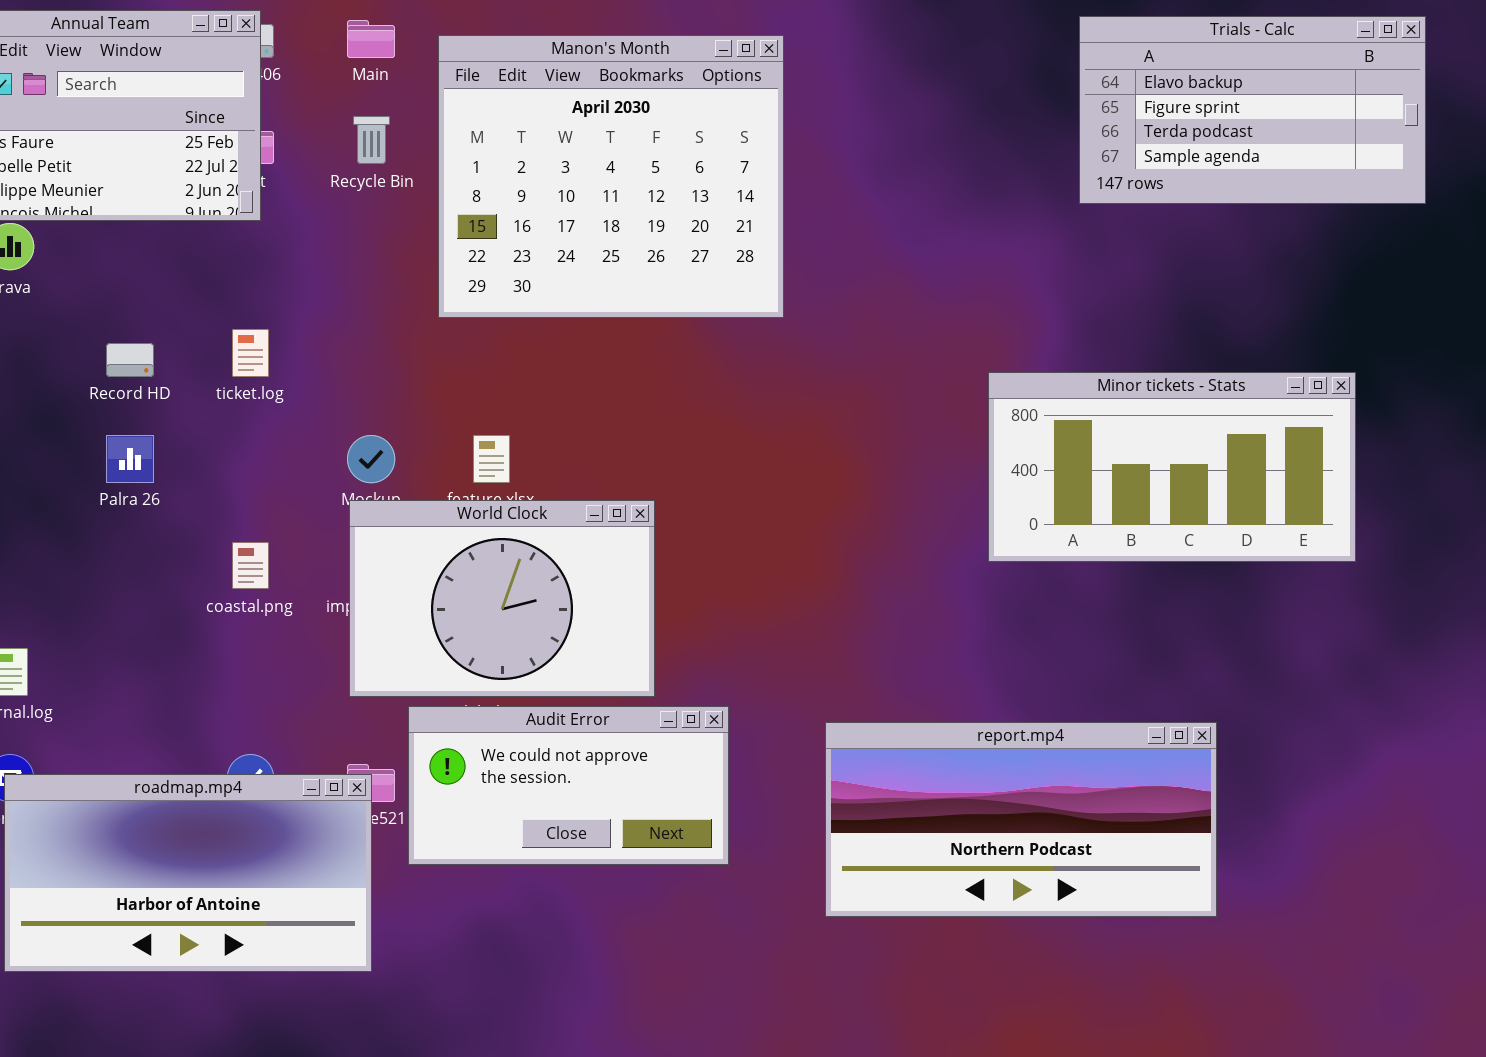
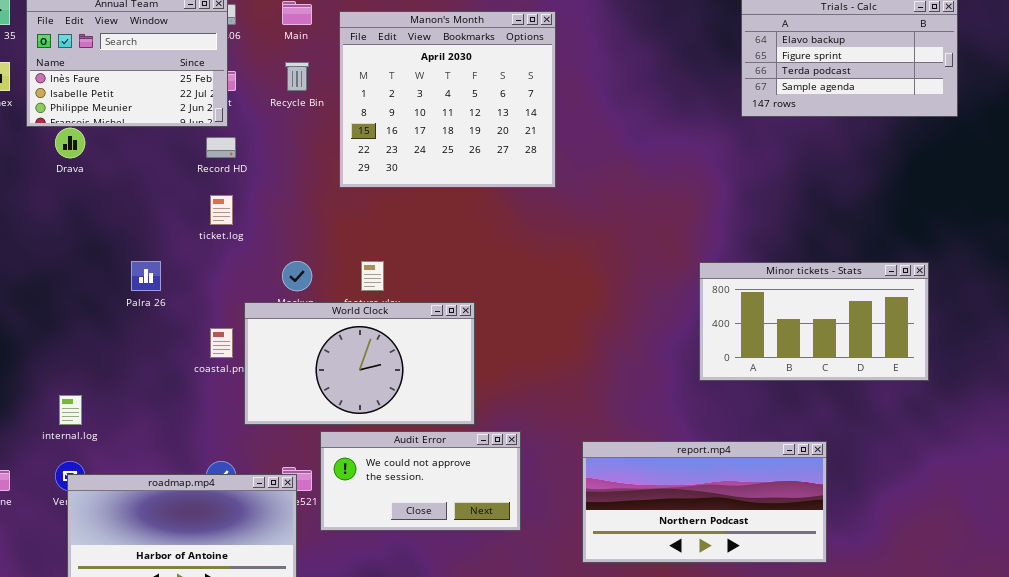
Record HD: [106,343,154,377] -> [206,137,236,158], moved
Minor tickets - Stats: [988,372,1356,562] -> [699,262,929,381], moved
World Clock: [349,500,655,697] -> [244,302,475,425], resized

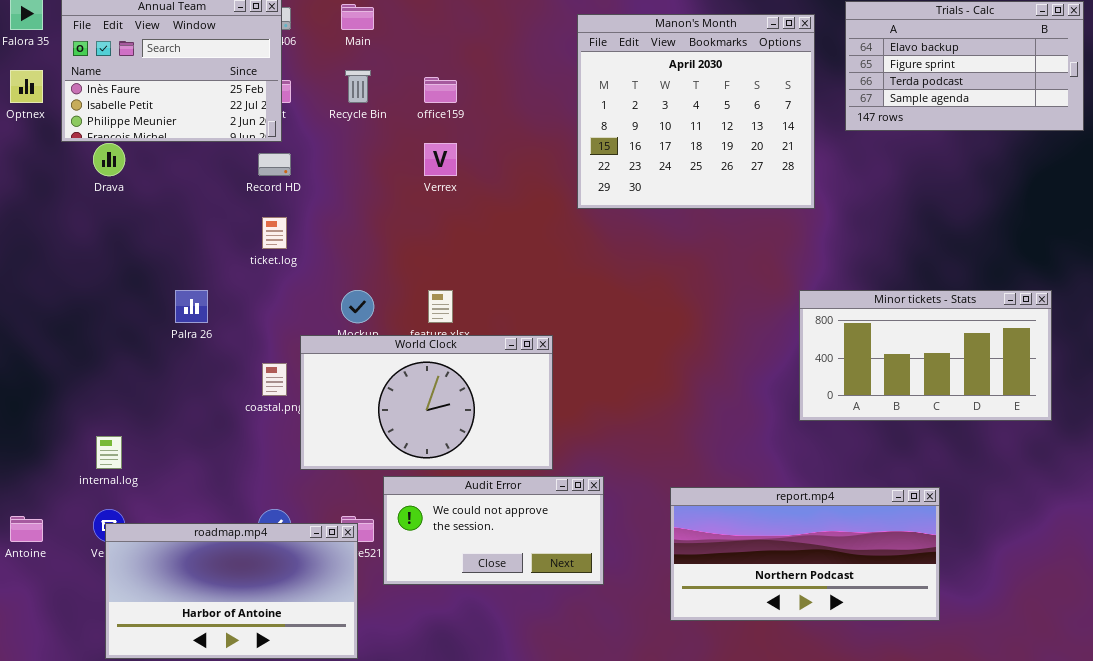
Manon's Month: [339,11,556,188] -> [577,14,815,209], moved

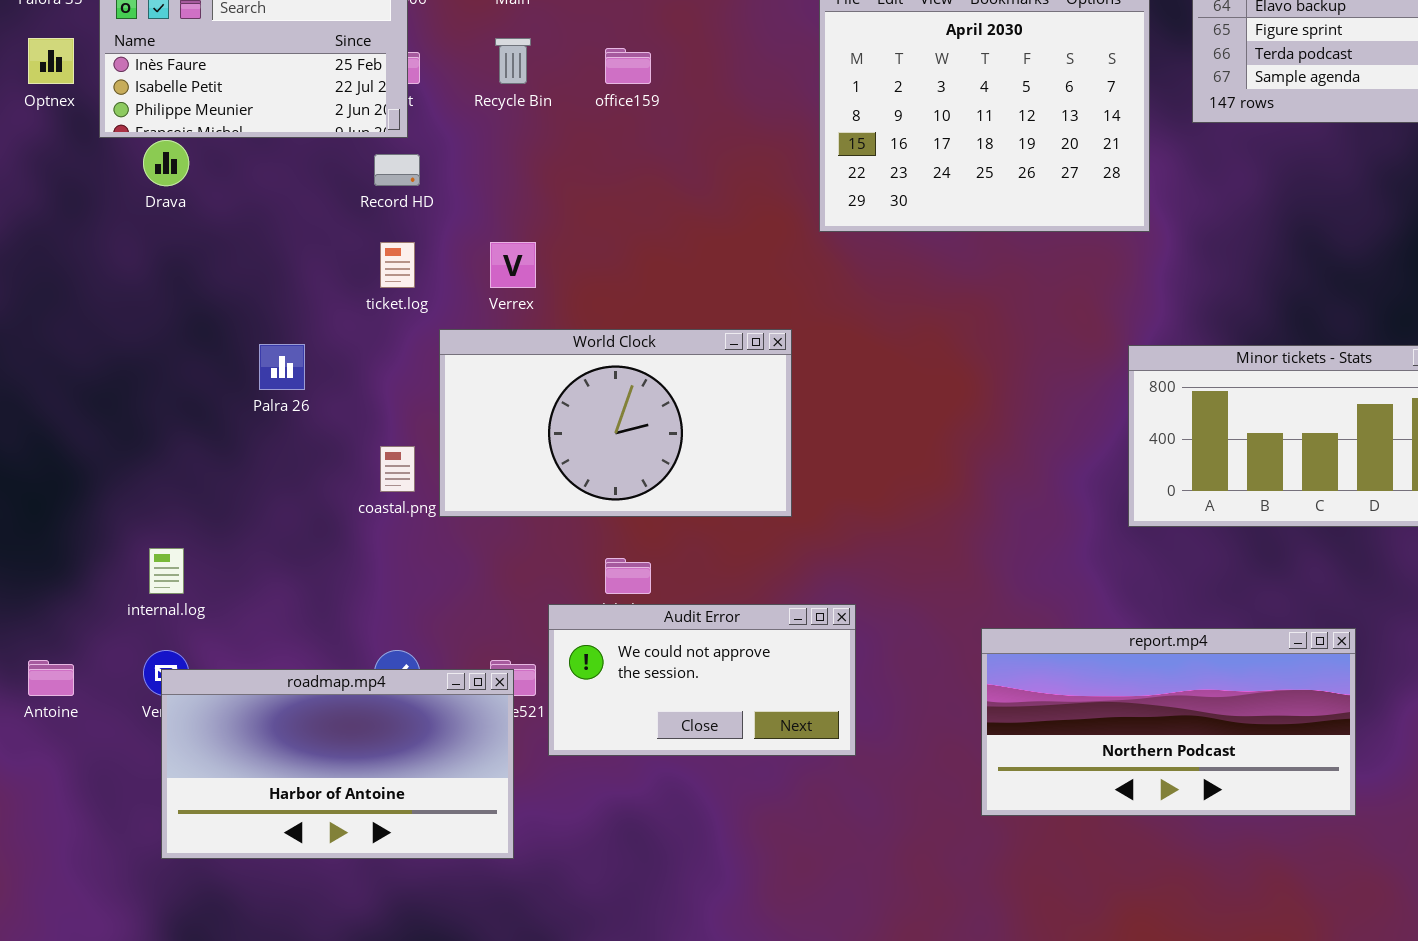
Verrex: [424,143,457,176] -> [490,242,536,288], moved
World Clock: [300,335,553,470] -> [439,329,792,517], moved
report.mp4: [670,487,940,621] -> [981,628,1356,816], moved

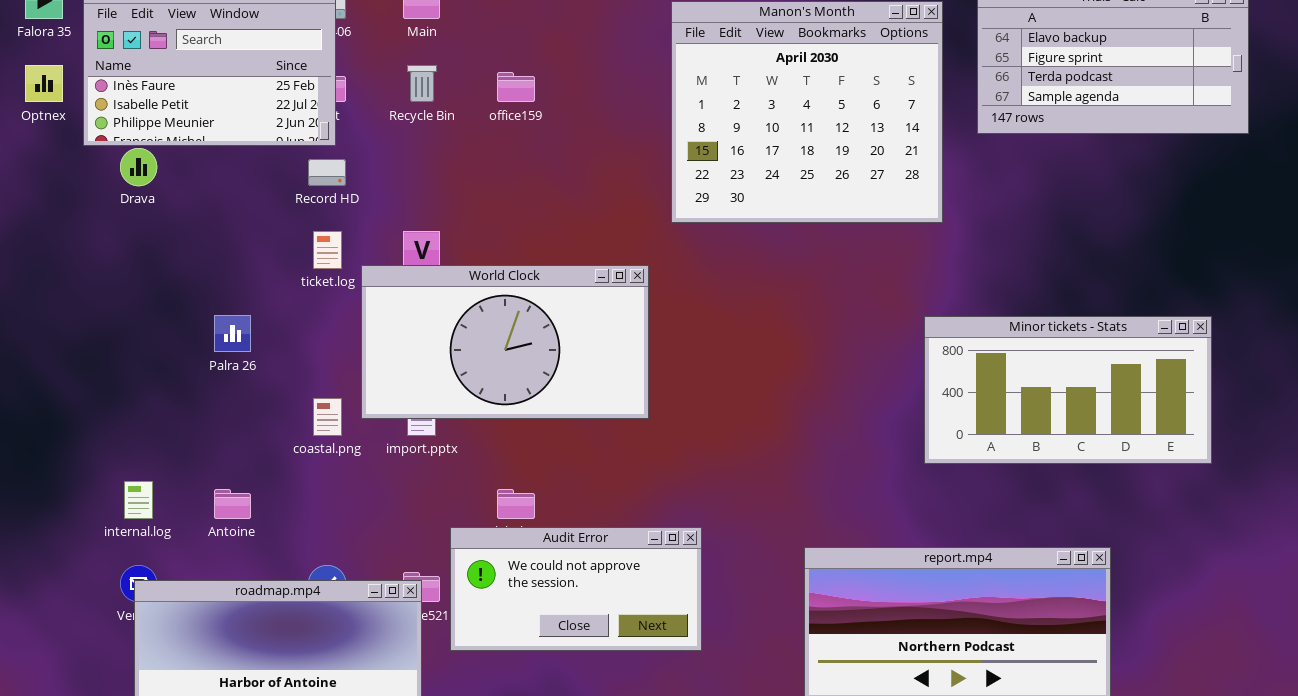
World Clock: [439,329,792,517] -> [361,265,649,419], moved
Antoine: [28,660,74,696] -> [214,489,251,519], moved

